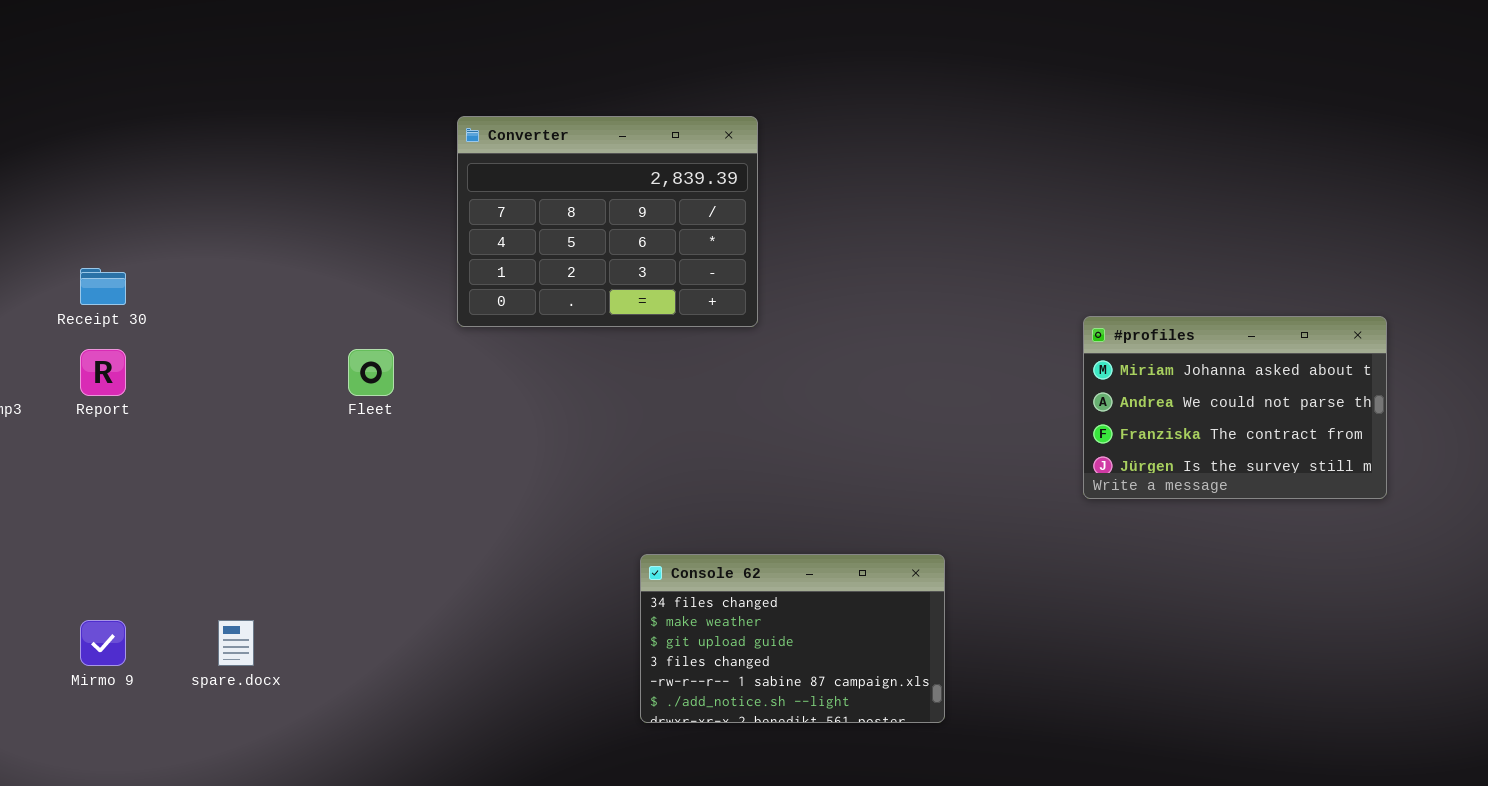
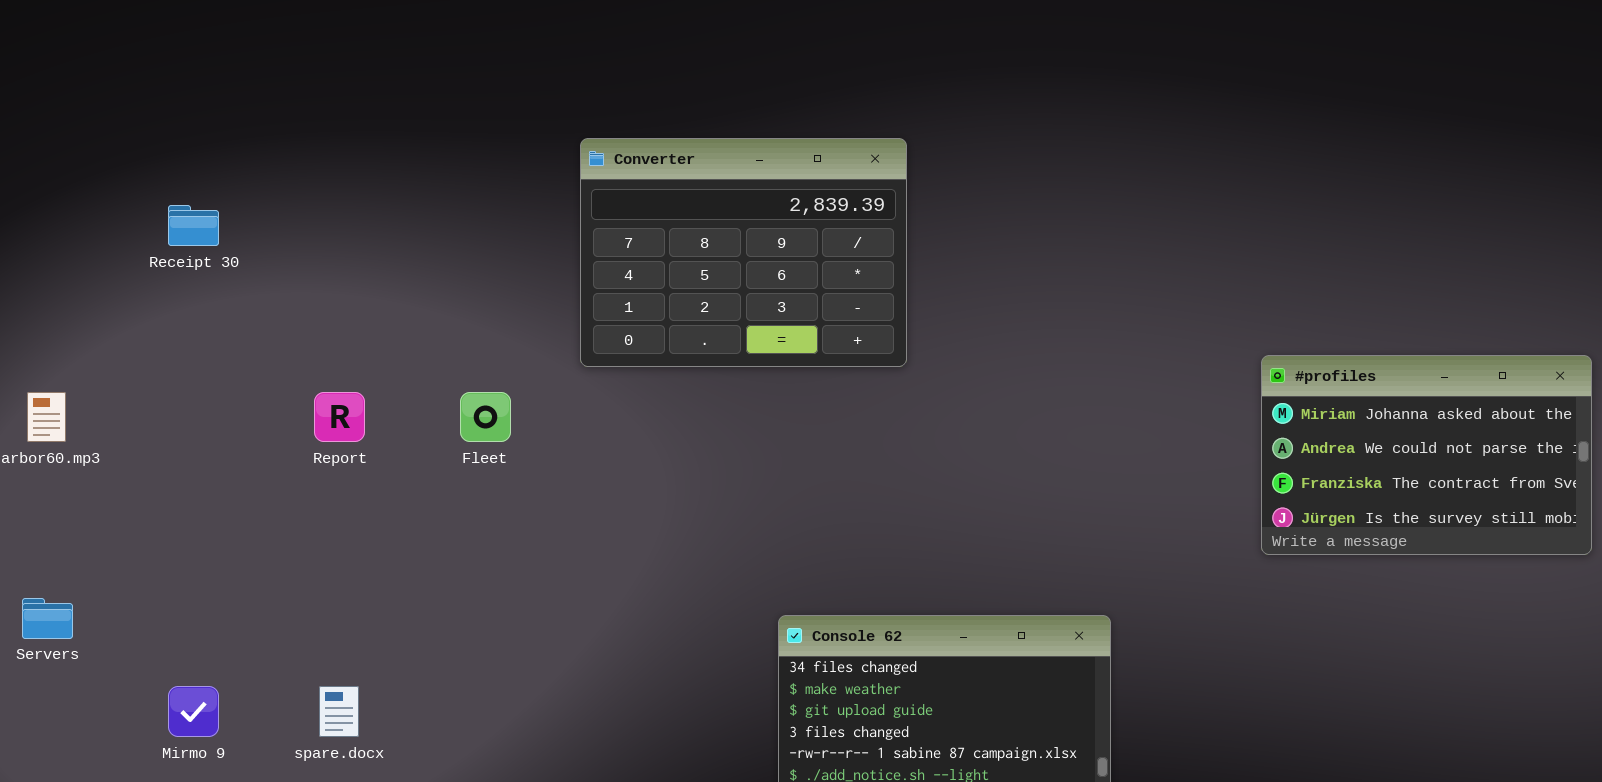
Receipt 30: [80,268,126,305] -> [168,205,219,246], moved
Report: [80,349,126,396] -> [314,392,365,442], moved

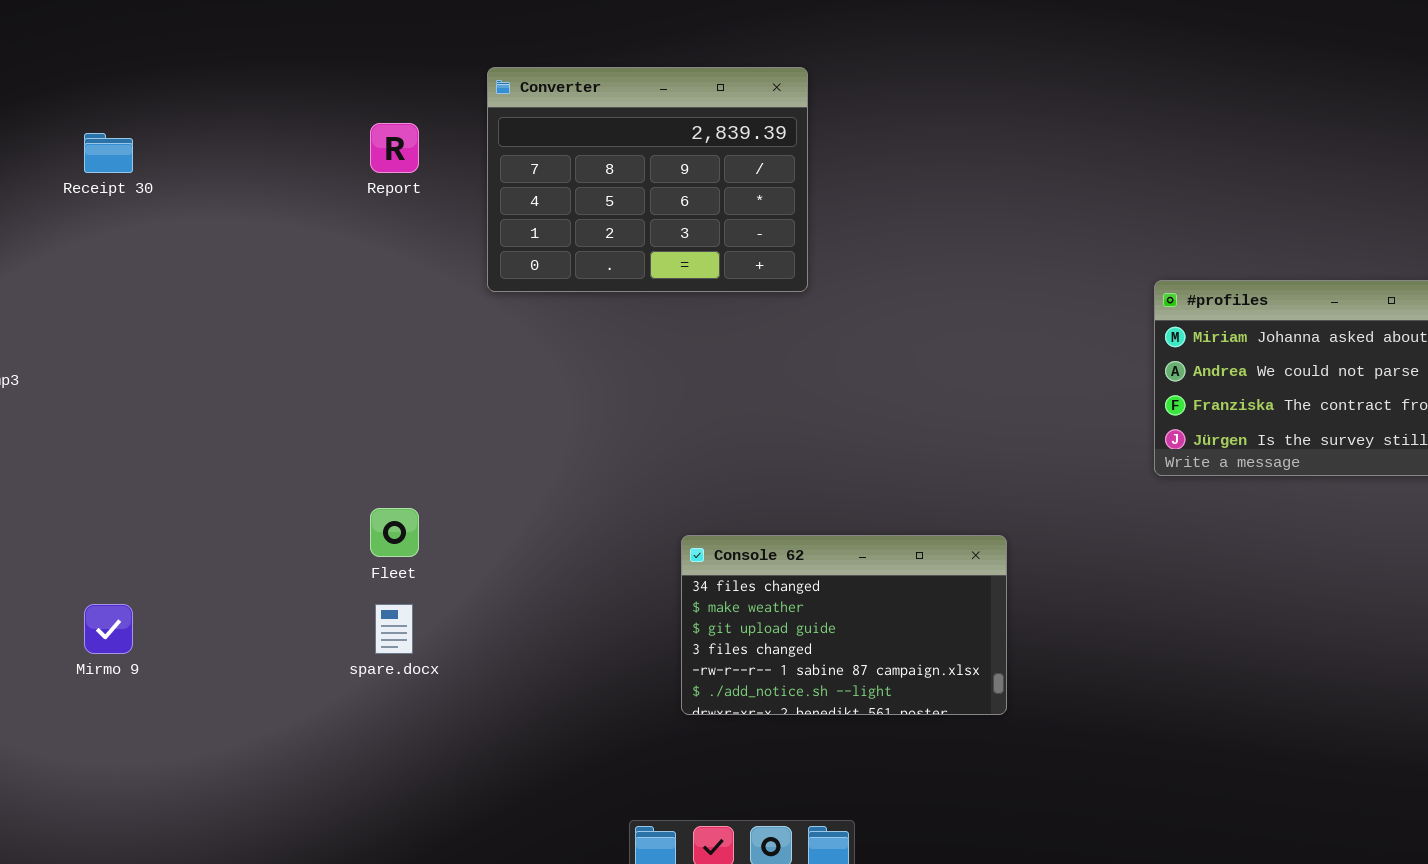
Report: [314,392,365,442] -> [370,123,419,173], moved
Fleet: [460,392,511,442] -> [370,508,419,557], moved
spare.docx: [319,686,359,737] -> [375,604,413,654], moved

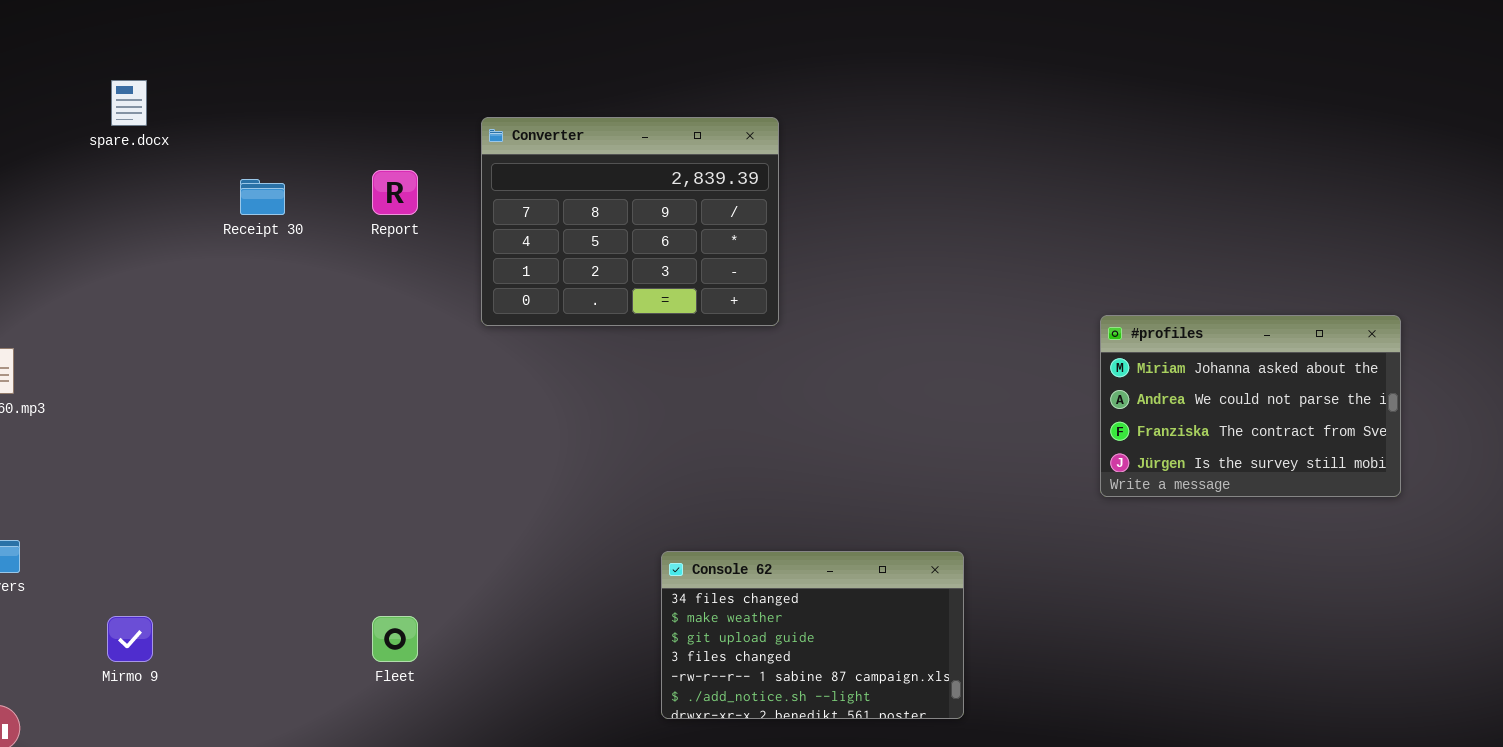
Receipt 30: [84,133,133,173] -> [240,179,285,215], moved
Fleet: [370,508,419,557] -> [372,616,418,662], moved
spare.docx: [375,604,413,654] -> [111,80,147,126], moved

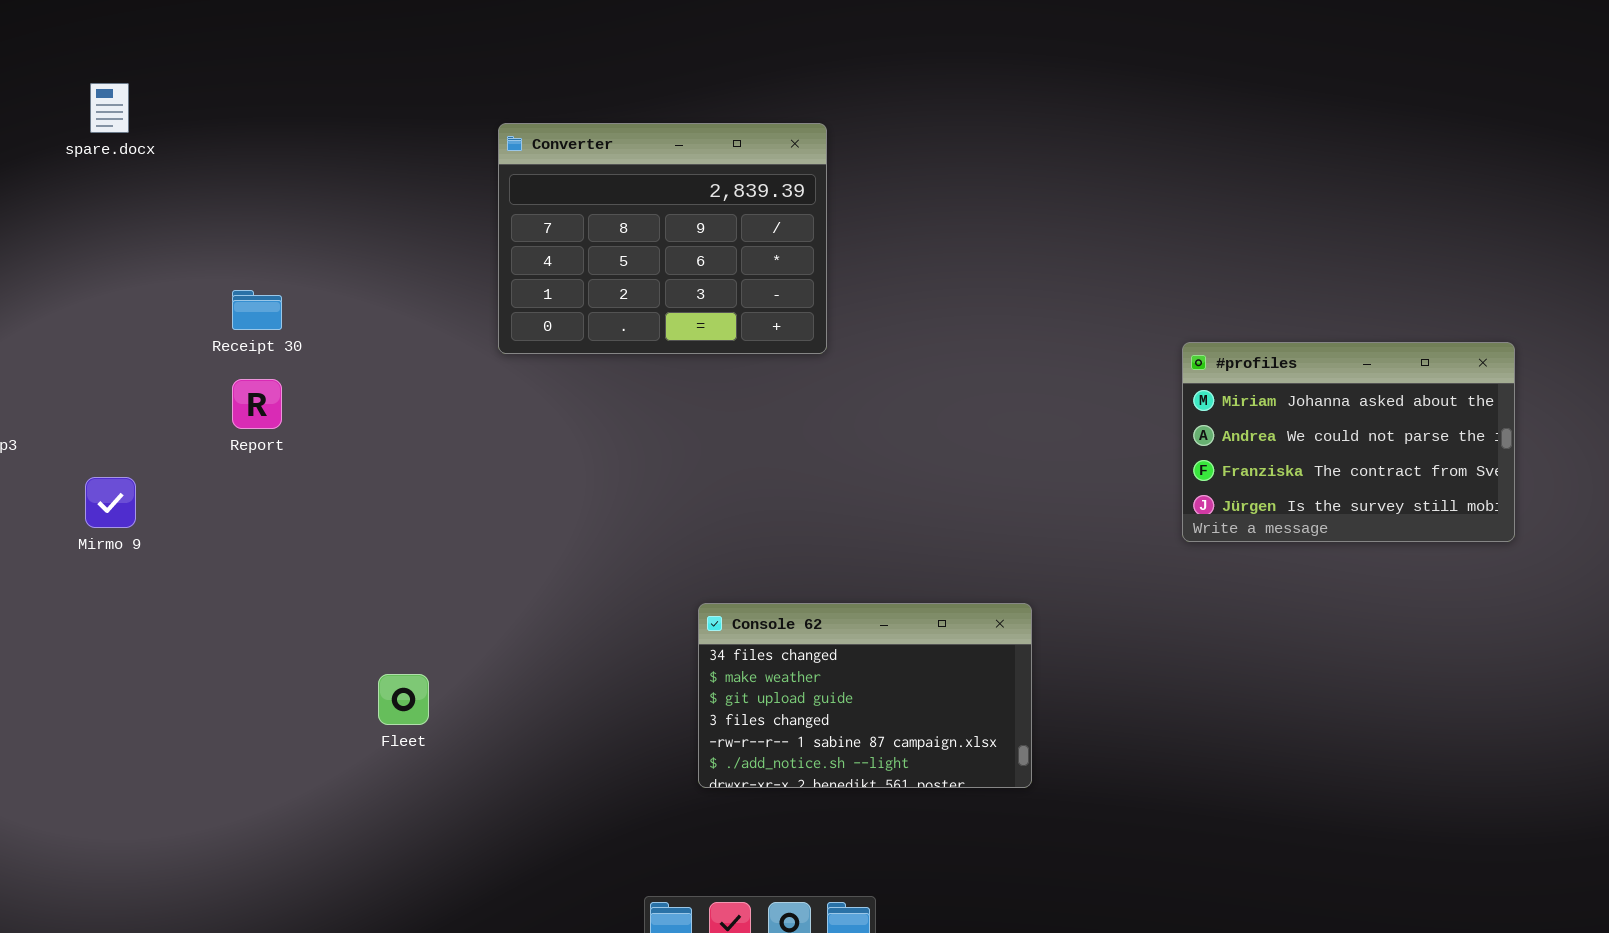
Report: [372,170,418,215] -> [232,379,282,429], moved
Receipt 30: [240,179,285,215] -> [232,290,282,330], moved
Mirmo 9: [107,616,153,662] -> [85,477,136,528], moved

